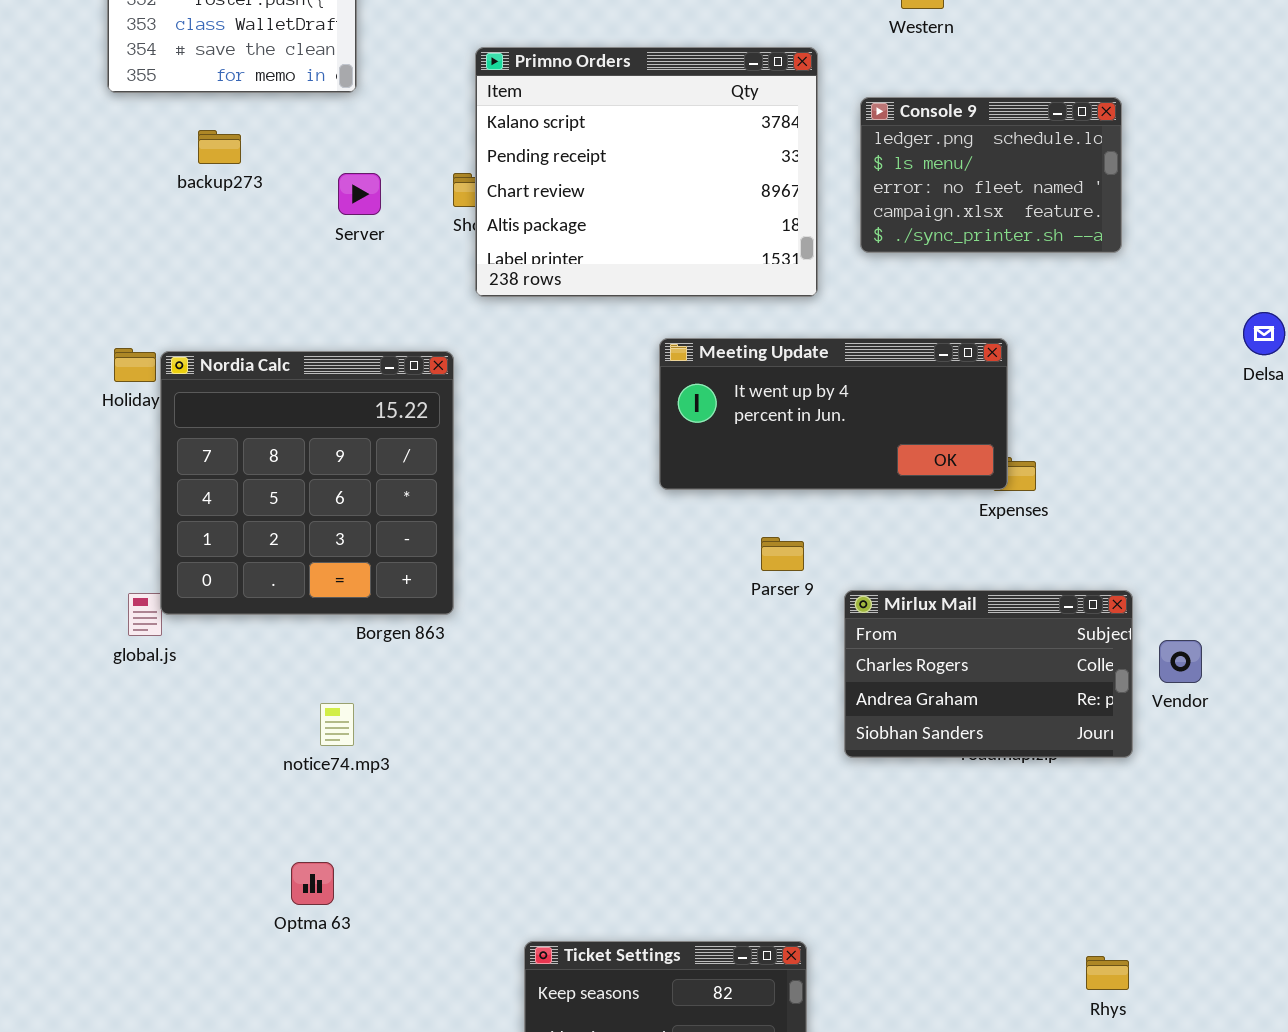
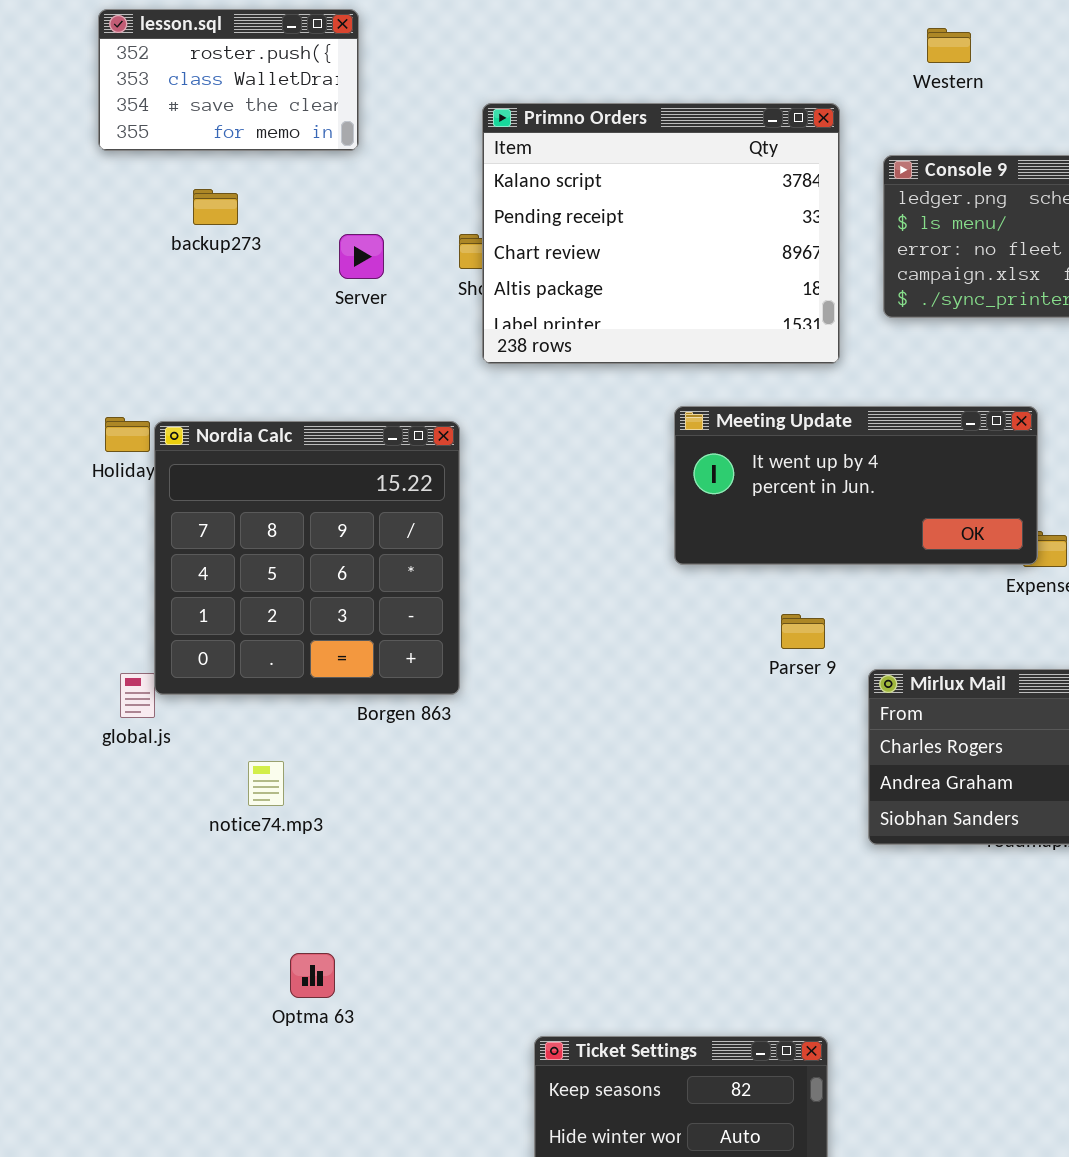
notice74.mp3: [320,703,354,746] -> [248,761,284,806], moved

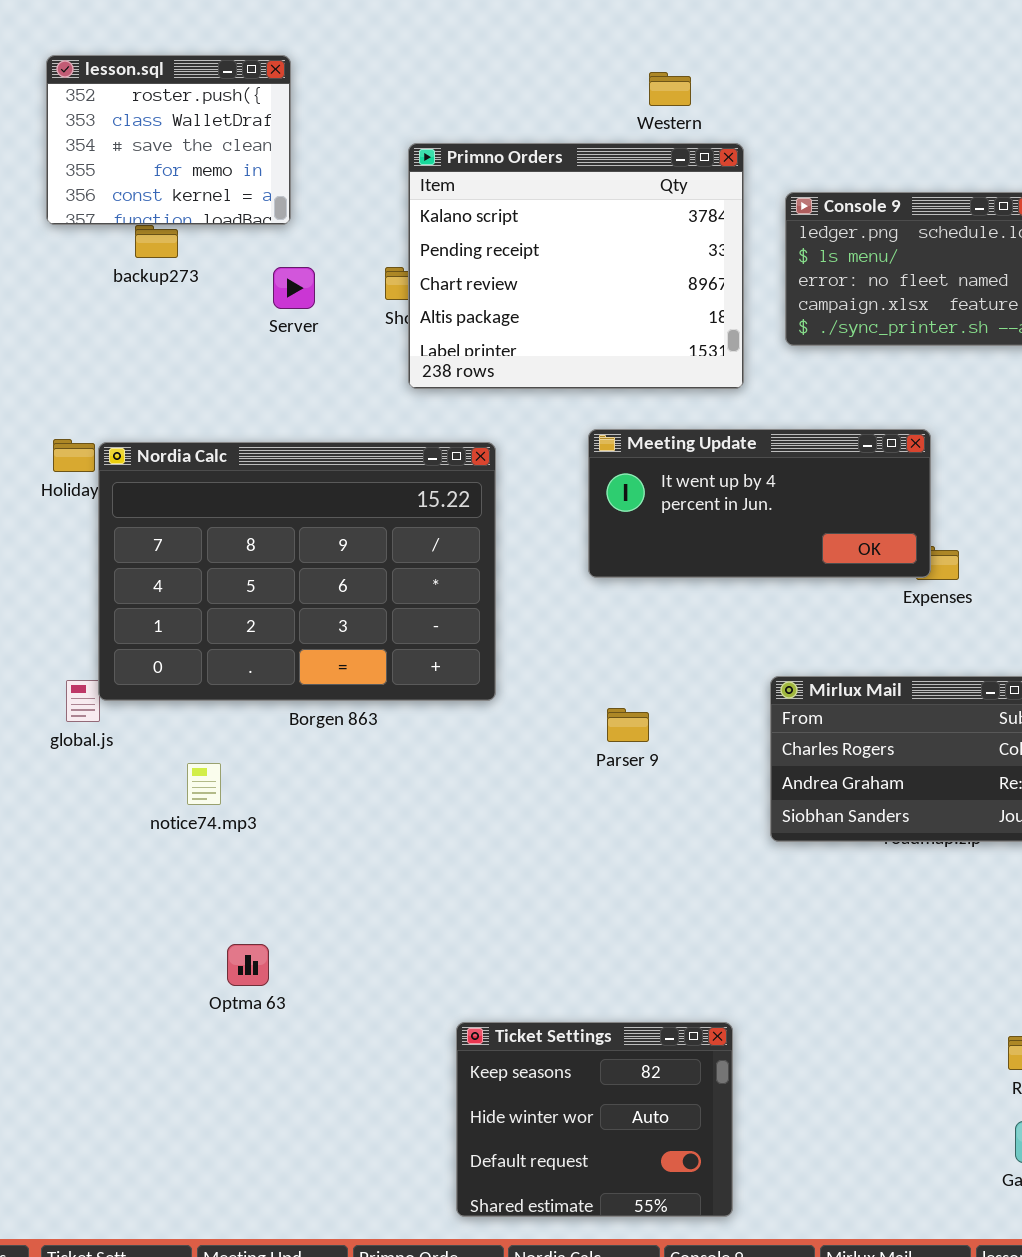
lesson.sql: [98,9,359,151] -> [46,55,291,225], resized
Western: [927,28,971,63] -> [649,72,691,106], moved
Nordia Calc: [154,421,460,695] -> [98,442,496,701], resized
Parser 9: [781,614,825,649] -> [607,708,649,742], moved

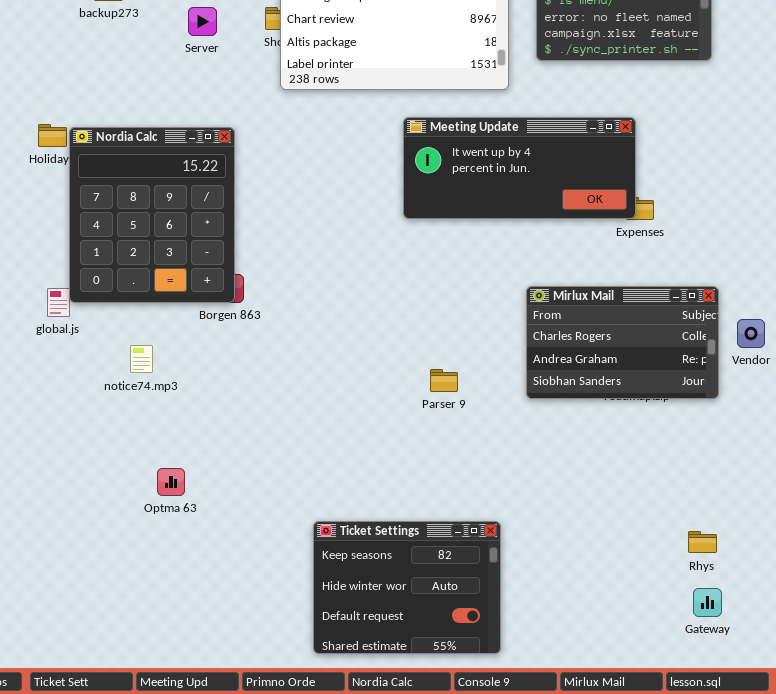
Nordia Calc: [98,442,496,701] -> [69,127,235,303], resized
Parser 9: [607,708,649,742] -> [430,369,458,392], moved

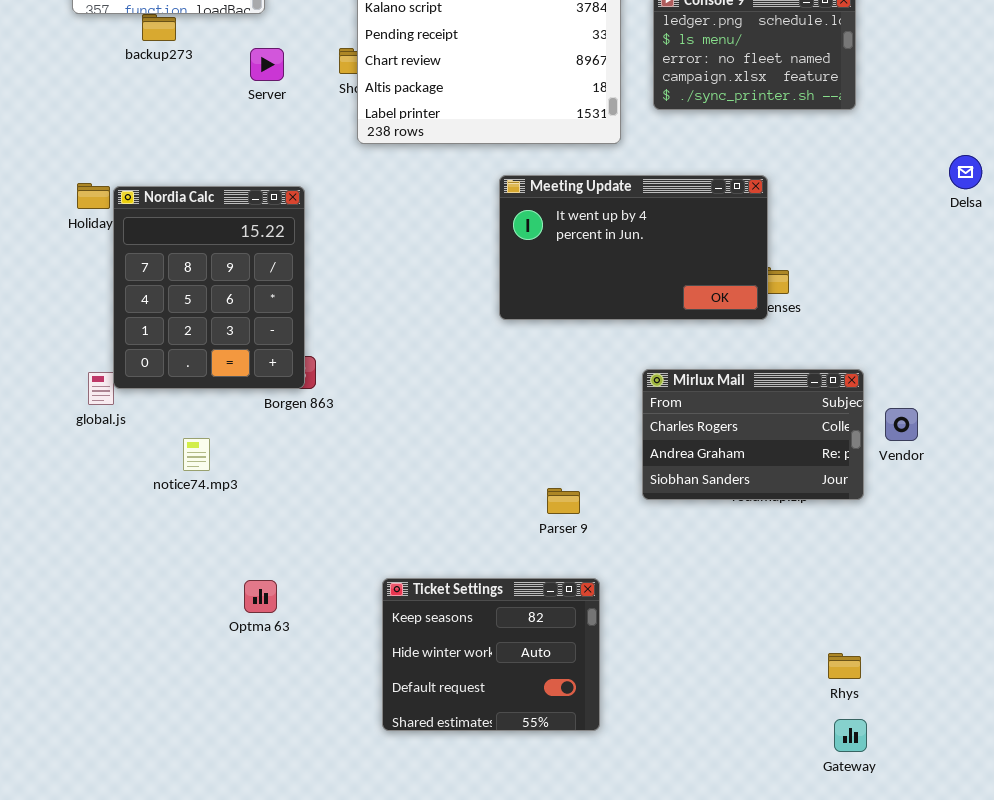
Meeting Update: [403,117,636,219] -> [499,175,768,320], resized
Parser 9: [430,369,458,392] -> [547,488,580,514], moved
Optma 63: [157,468,185,496] -> [244,580,277,613], moved
Ticket Settings: [313,521,501,654] -> [382,578,600,731], moved

